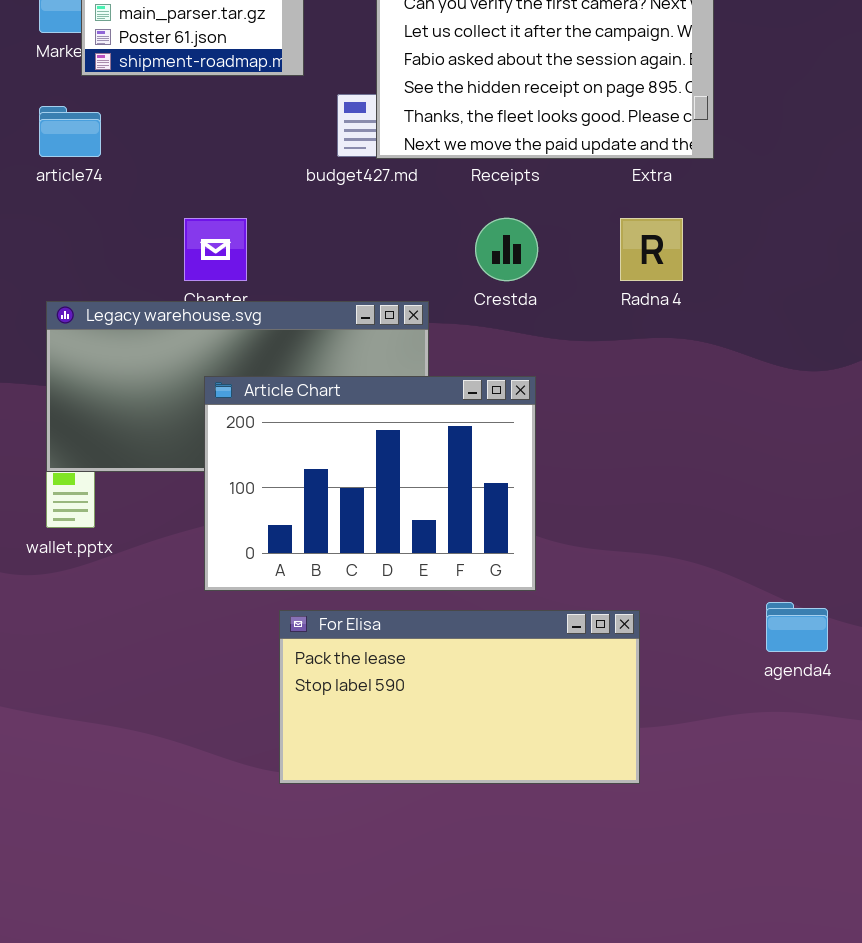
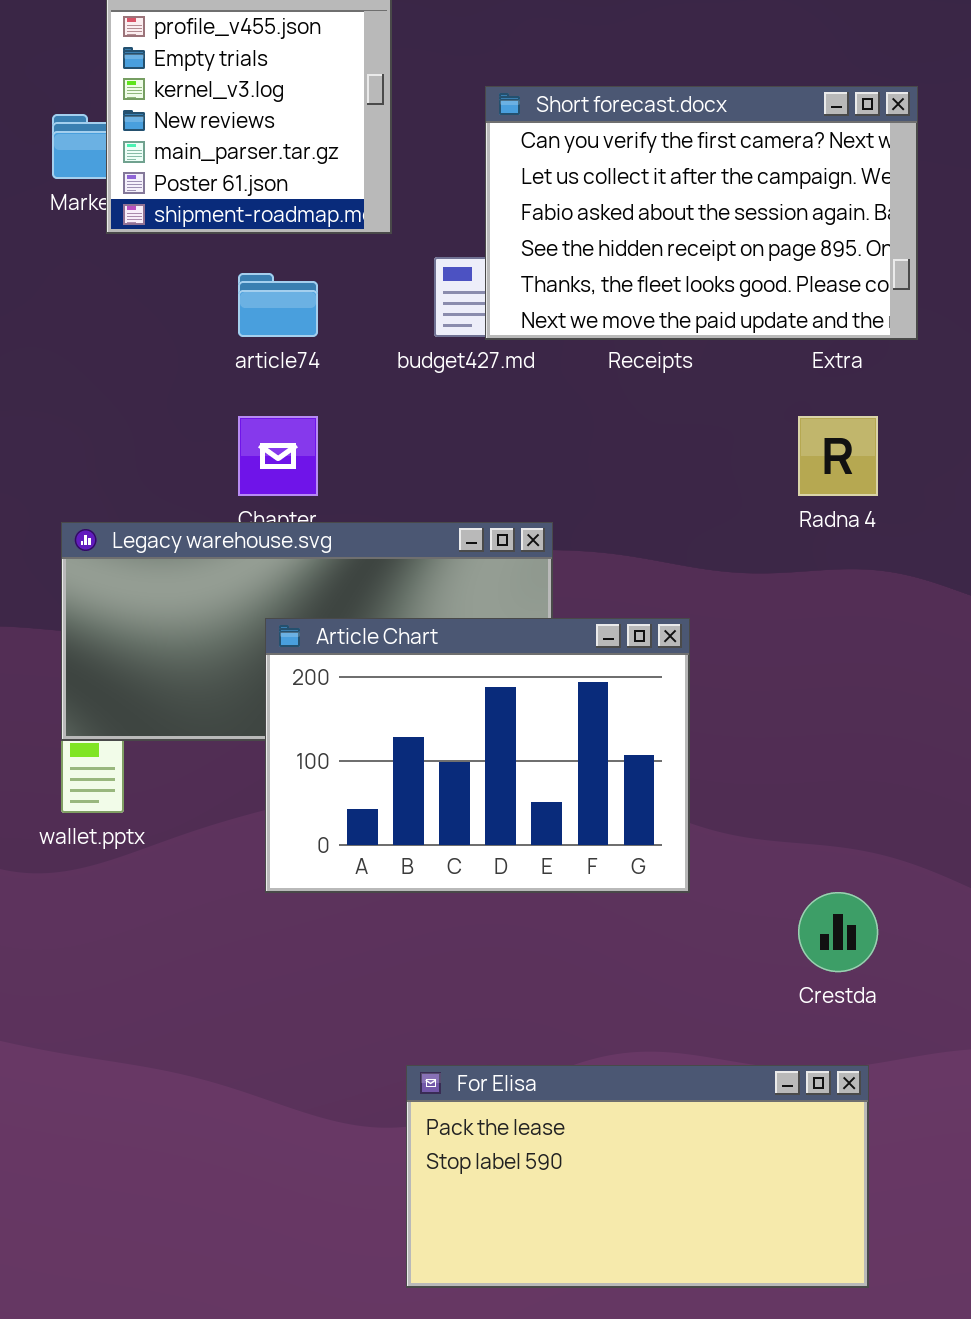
article74: [39,106,101,157] -> [238,273,318,337], moved
Crestda: [475,218,538,281] -> [798,892,878,972], moved
For Elisa: [279,610,640,784] -> [406,1065,869,1288], moved

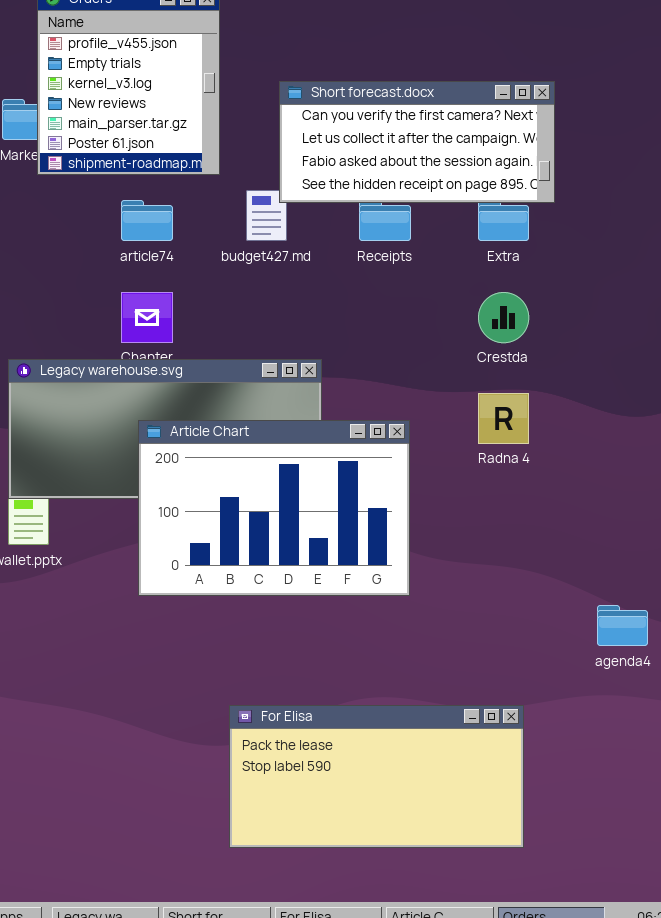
Short forecast.docx: [485,86,918,340] -> [279,81,555,203], resized
Radna 4: [798,416,878,496] -> [478,393,529,444], moved
Crestda: [798,892,878,972] -> [478,292,529,343], moved

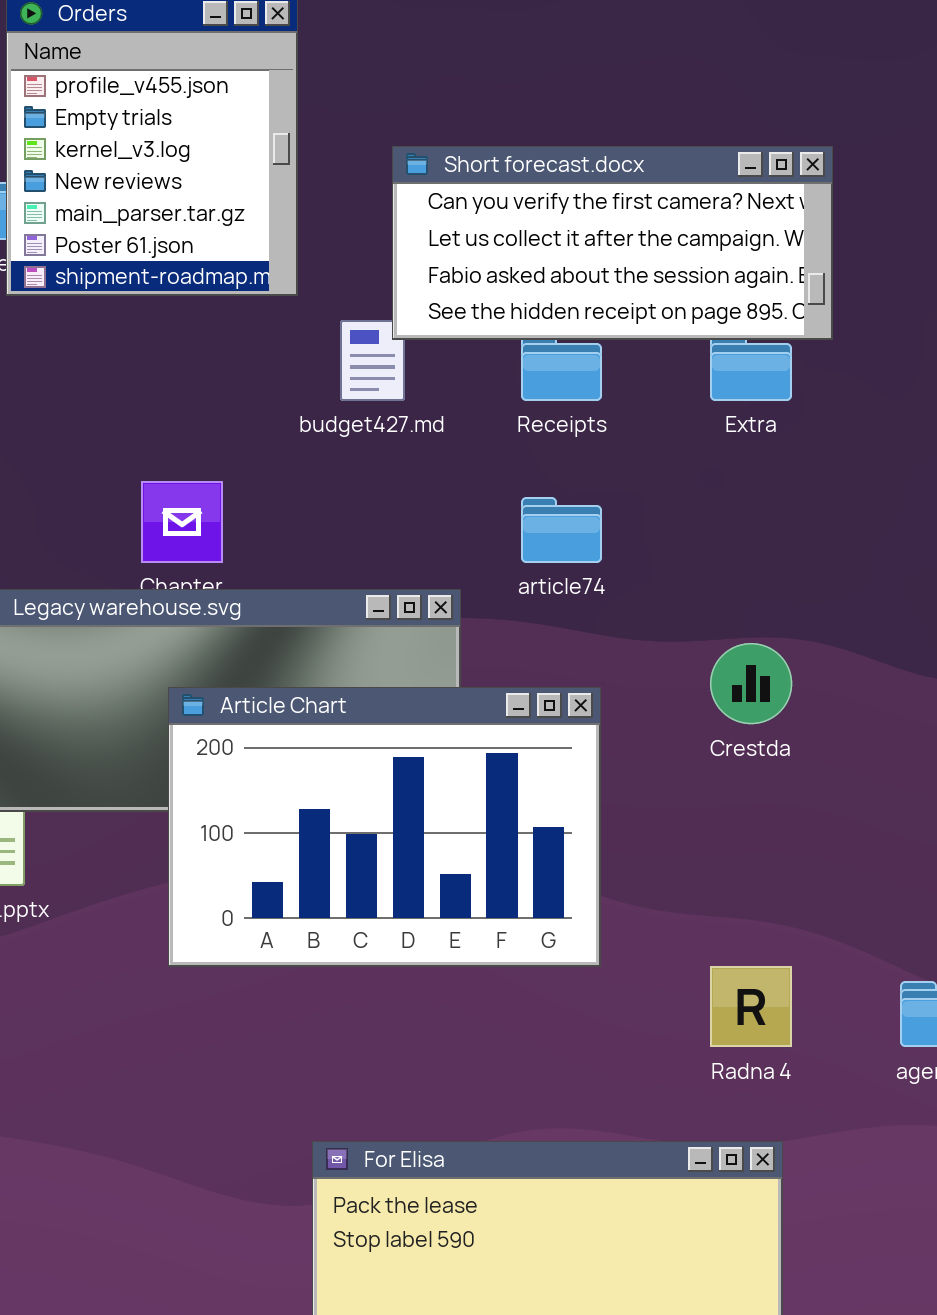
article74: [121,200,173,241] -> [521,497,602,563], moved
Crestda: [478,292,529,343] -> [710,643,792,724], moved
Radna 4: [478,393,529,444] -> [710,966,792,1047], moved

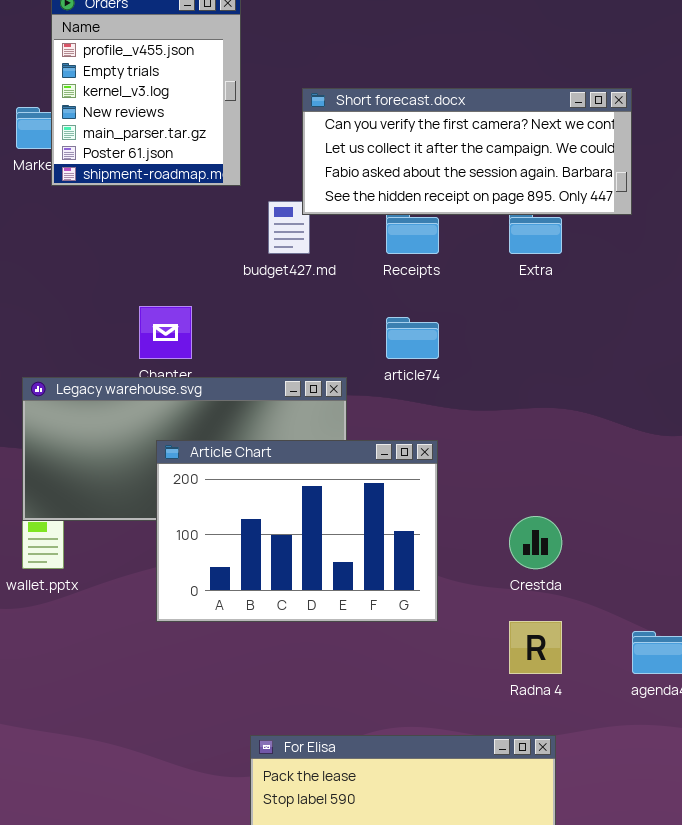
Short forecast.docx: [392,146,833,340] -> [302,88,632,215], resized
Crestda: [710,643,792,724] -> [509,516,562,569], moved

